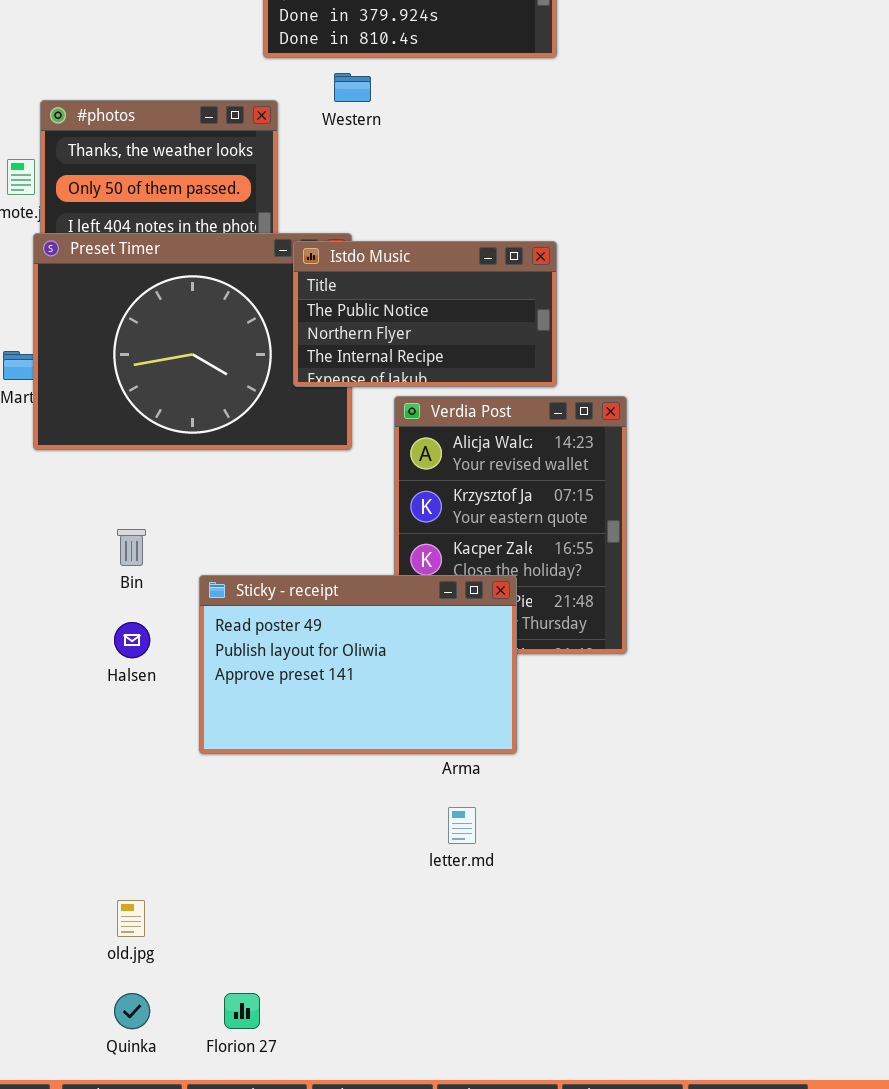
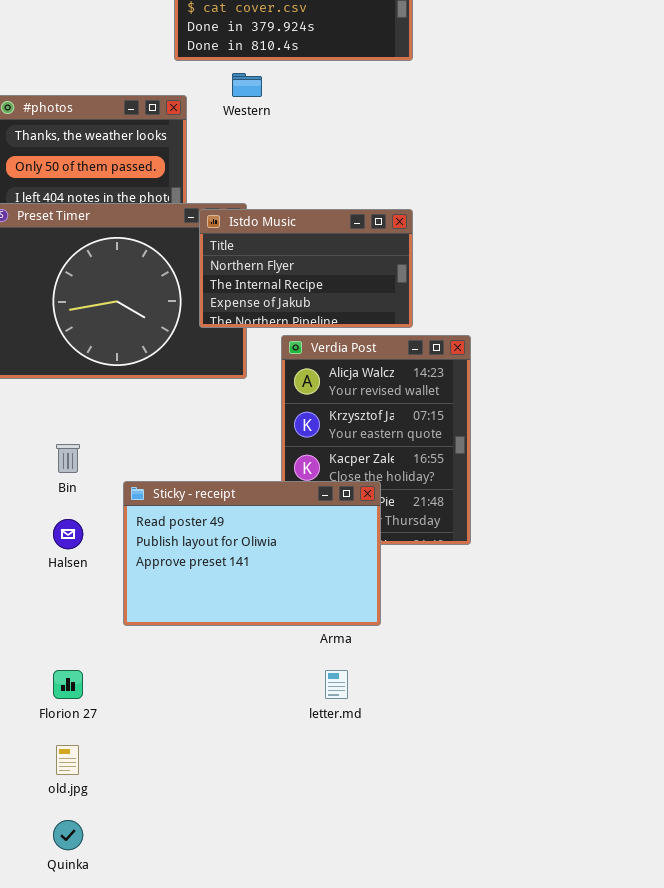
Istdo Music: [293,241,557,387] -> [199,209,413,328], scrolled down 1 row
Florion 27: [224,993,260,1029] -> [53,670,83,699], moved

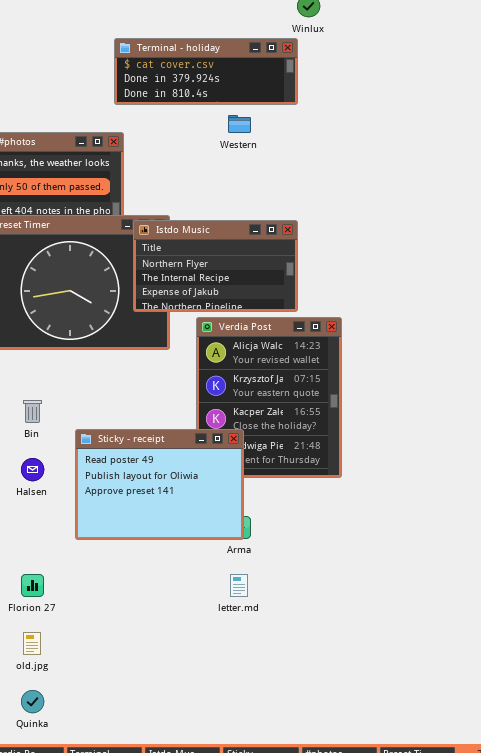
Western: [232,73,262,97] -> [228,115,251,133], moved
Sticky - receipt: [123,481,381,626] -> [75,429,244,540], resized

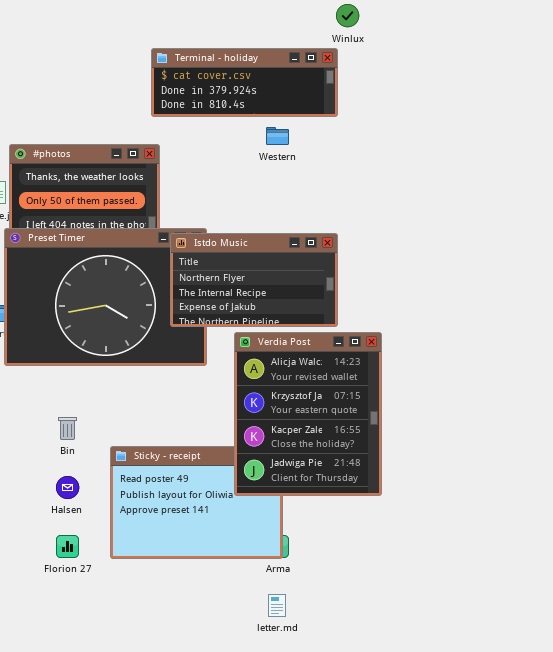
Verdia Post: [196,317,342,478] -> [234,332,382,496], raised
Florion 27: [21,574,44,597] -> [56,535,79,558], moved

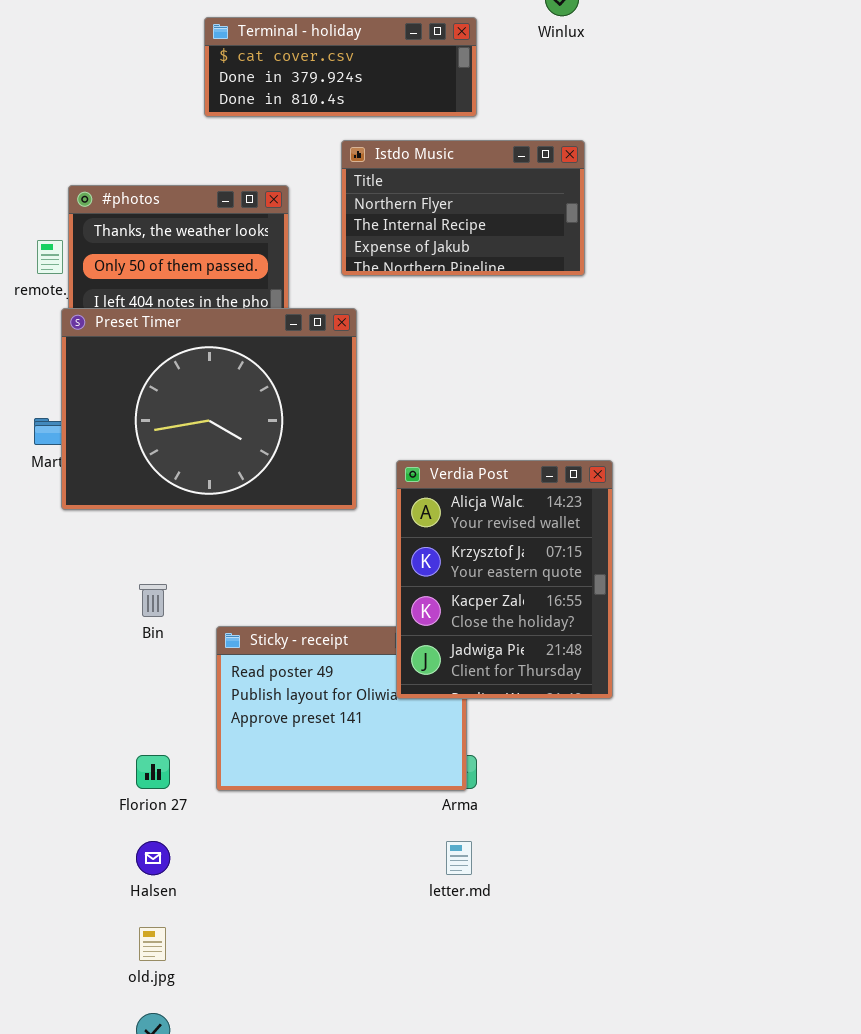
Terminal - holiday: [151,48,338,117] -> [204,17,477,117], moved
Istdo Music: [170,233,338,327] -> [341,140,585,276], moved
Halsen: [56,476,79,499] -> [136,841,170,875], moved

